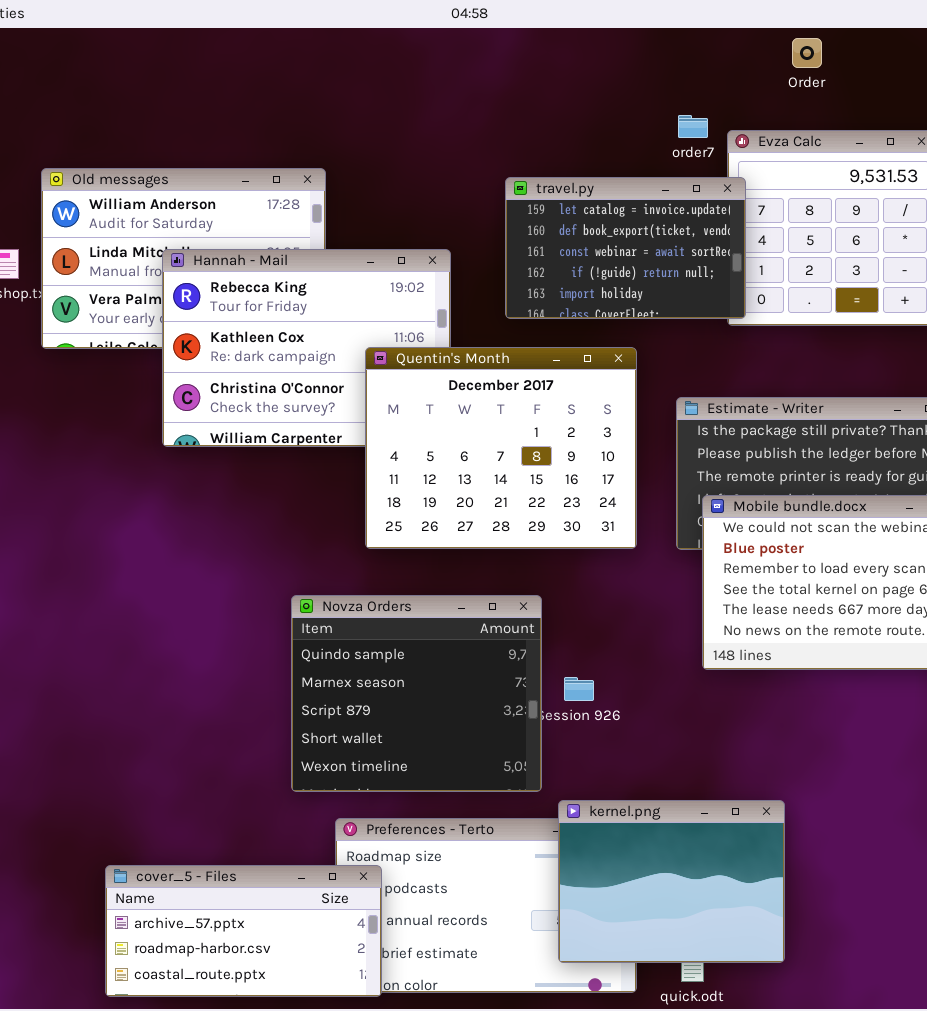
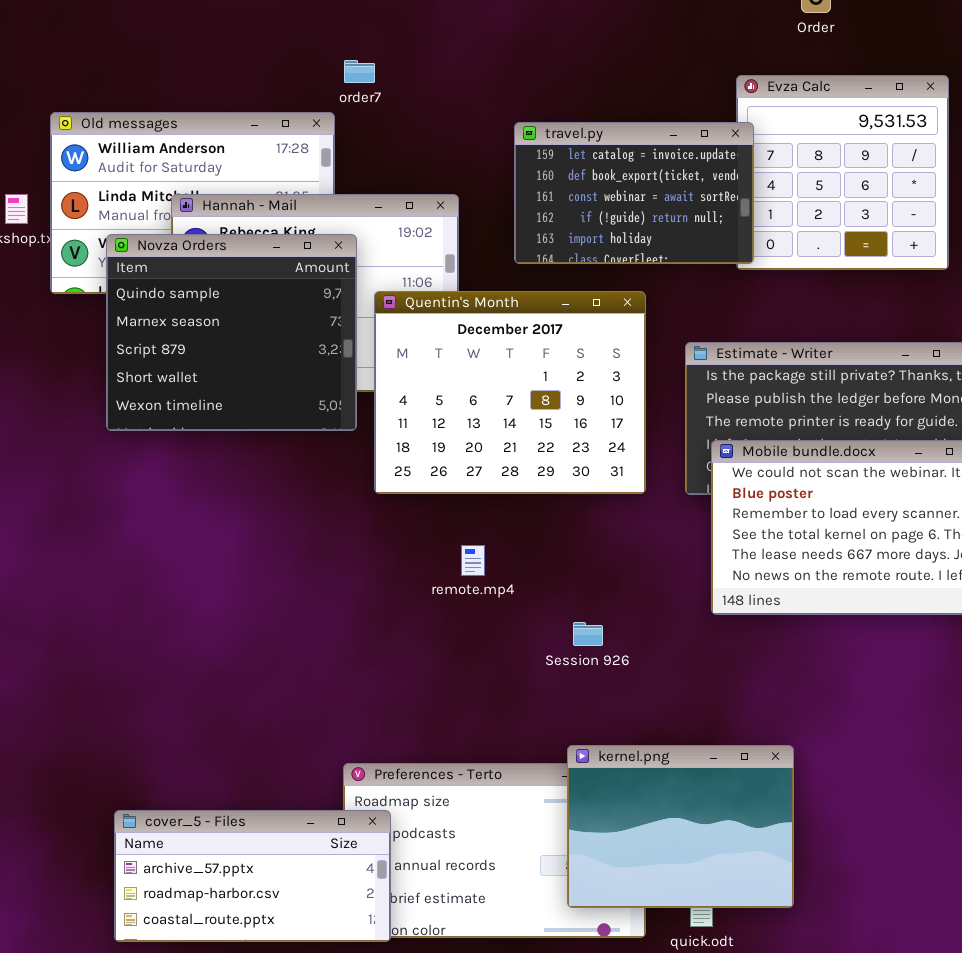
order7: [678,115,708,138] -> [344,60,375,83], moved
Novza Orders: [291,595,542,792] -> [106,234,357,431], moved

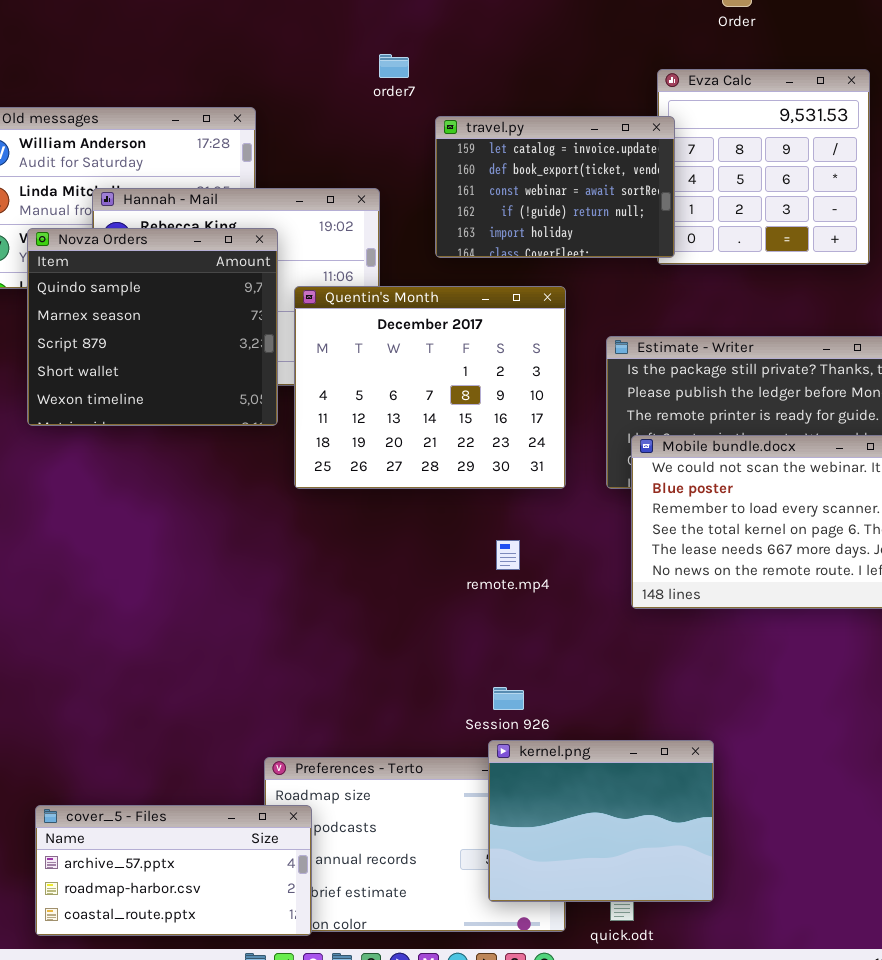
order7: [344,60,375,83] -> [379,54,409,78], moved
remote.mp4: [461,545,485,576] -> [496,540,520,570], moved
Session 926: [573,622,603,646] -> [493,687,524,710], moved

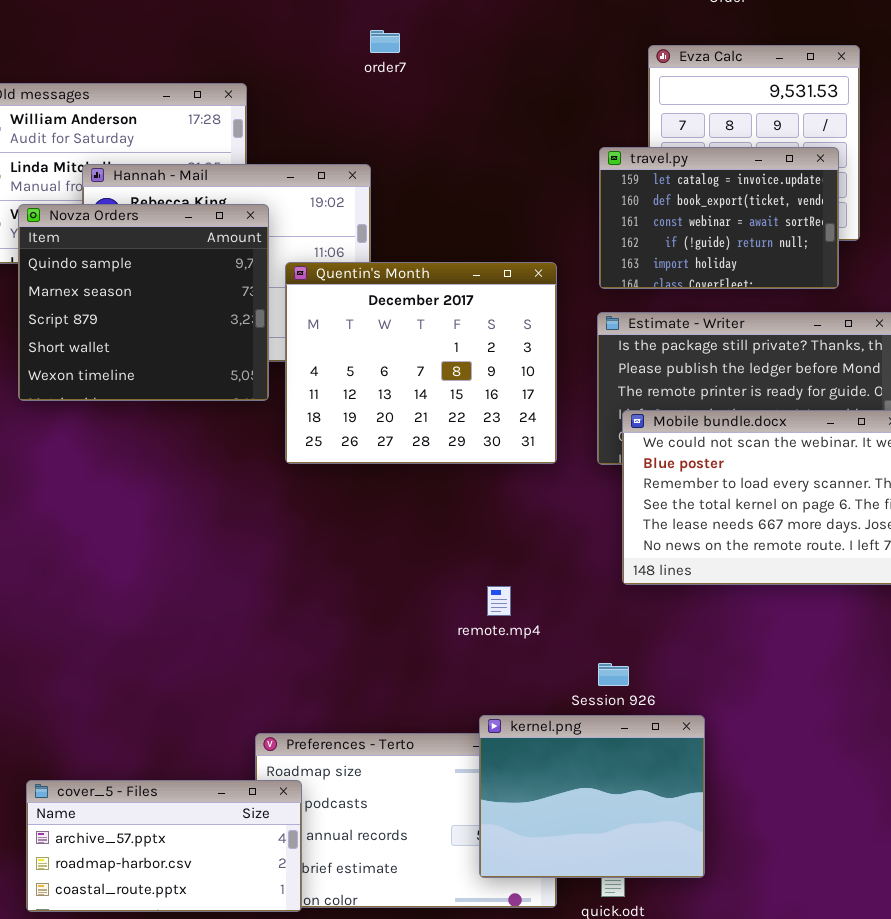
travel.py: [435,116,675,258] -> [599,147,839,289], moved
remote.mp4: [496,540,520,570] -> [487,586,511,616], moved
Session 926: [493,687,524,710] -> [598,663,629,686], moved

